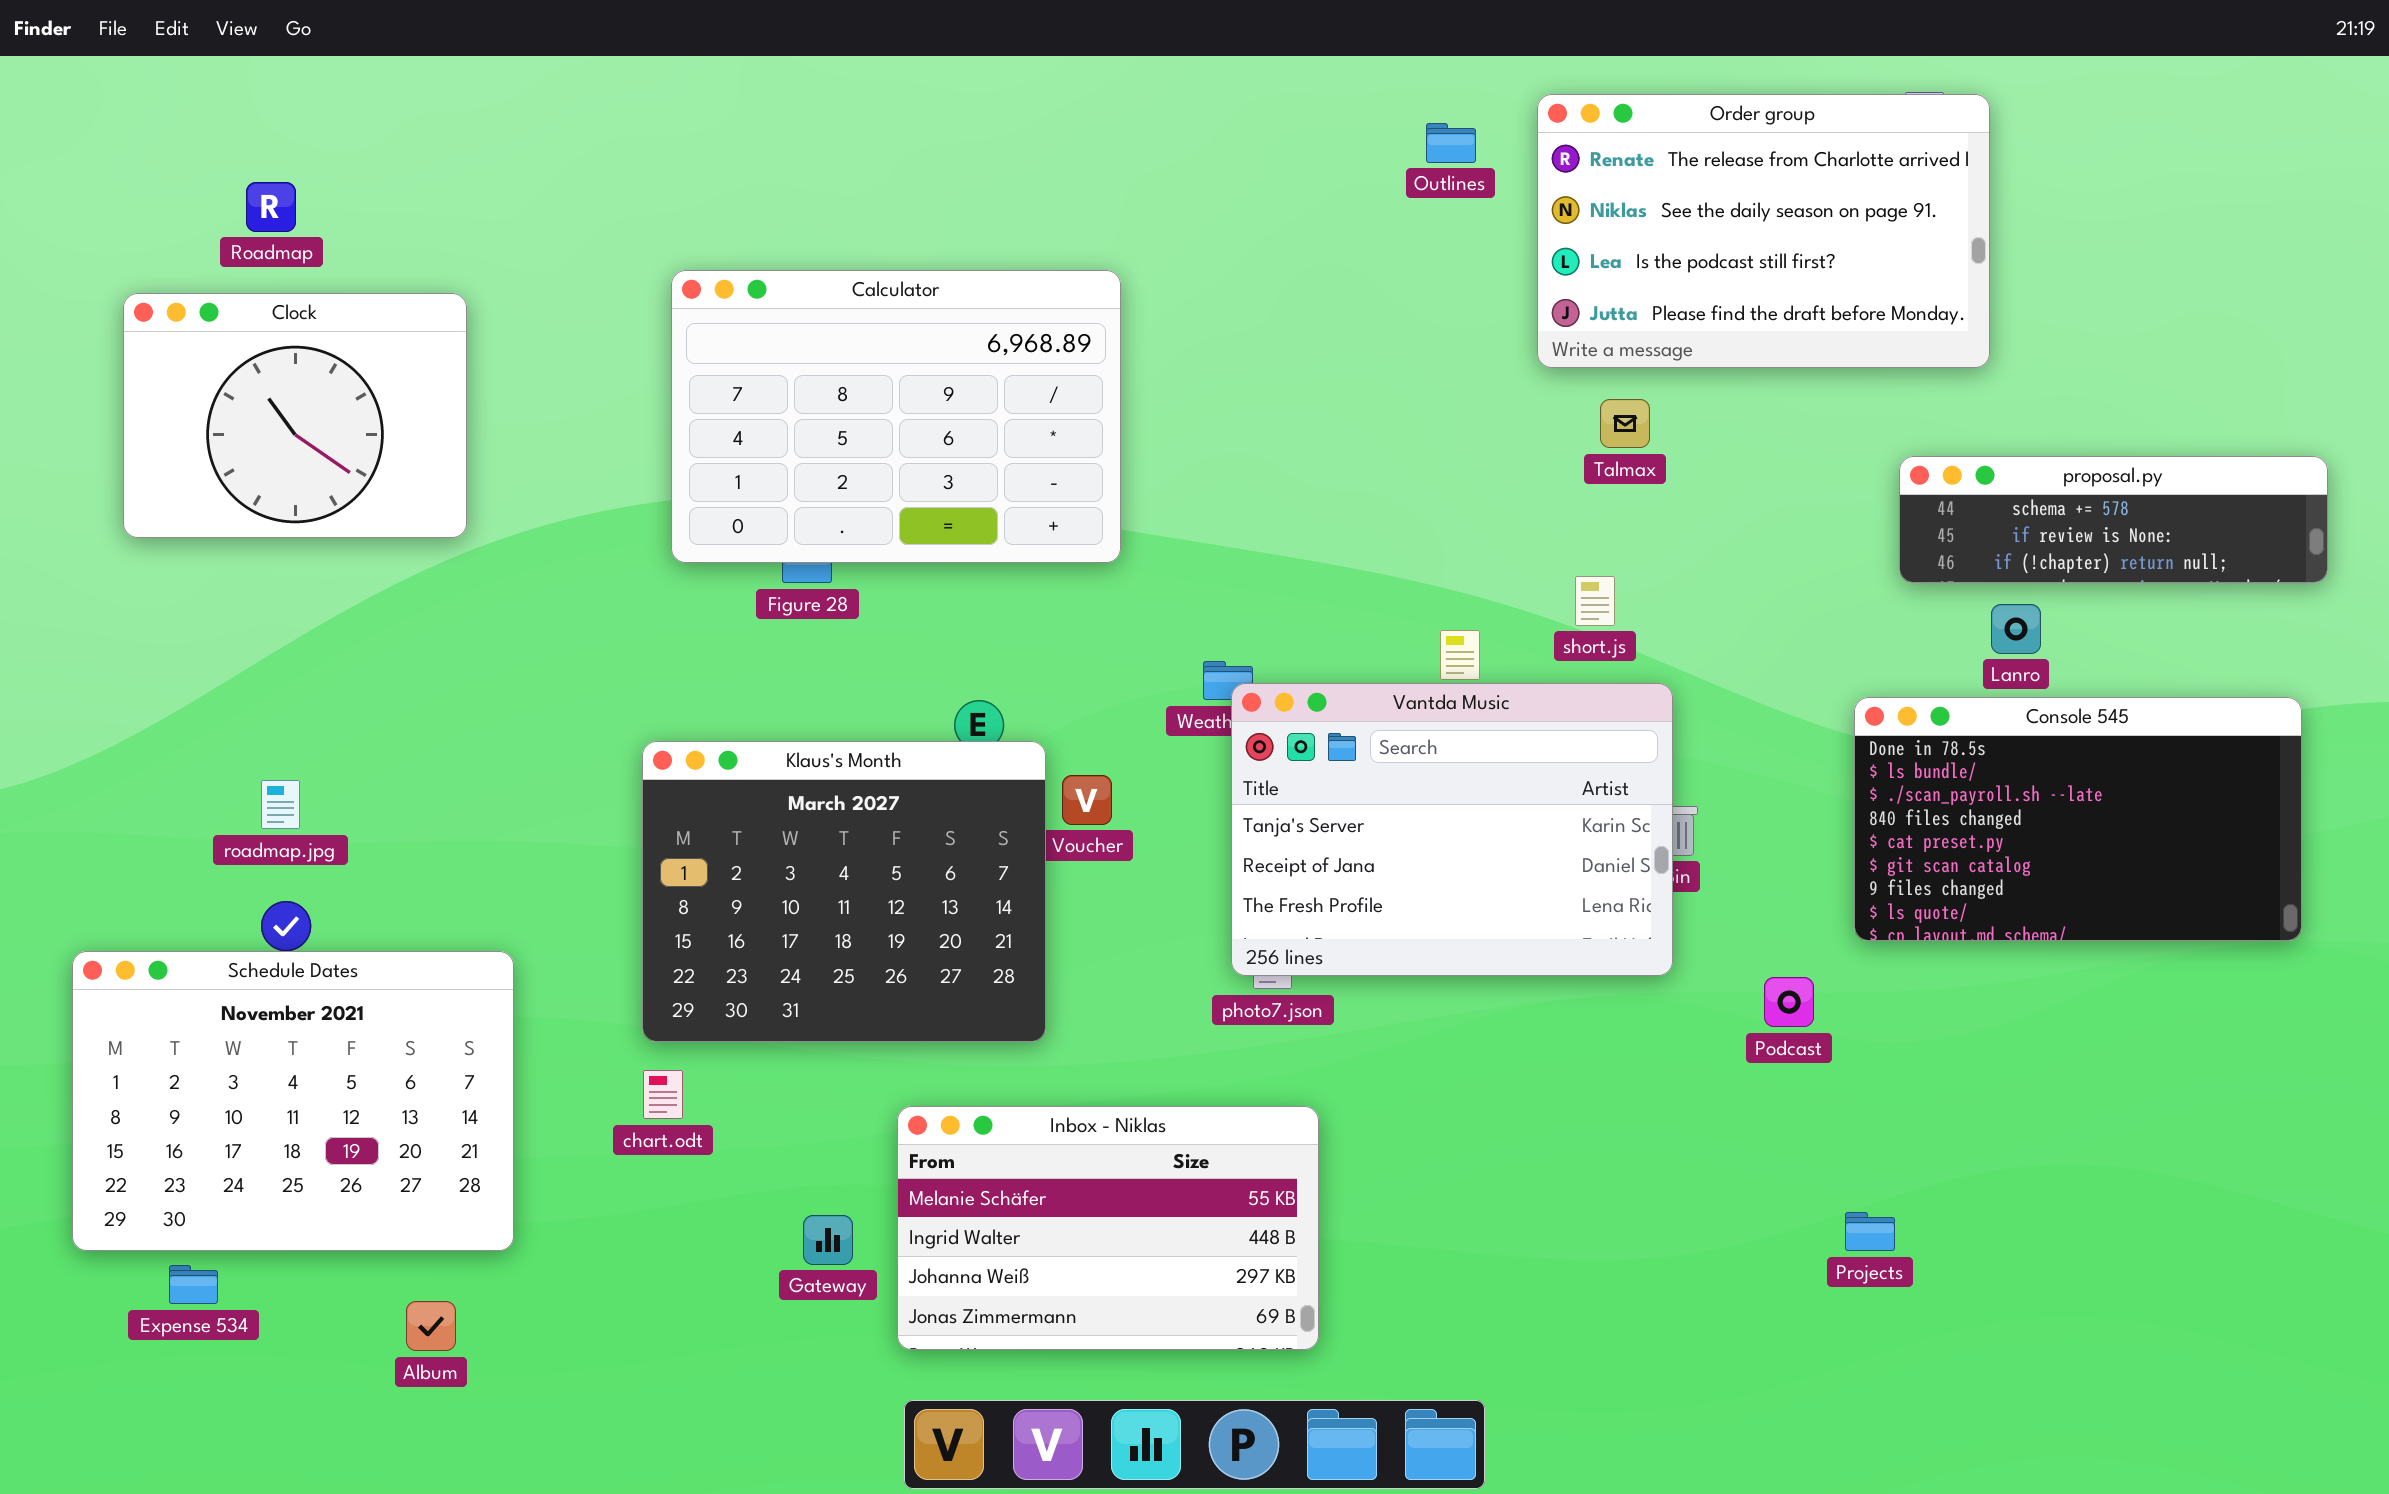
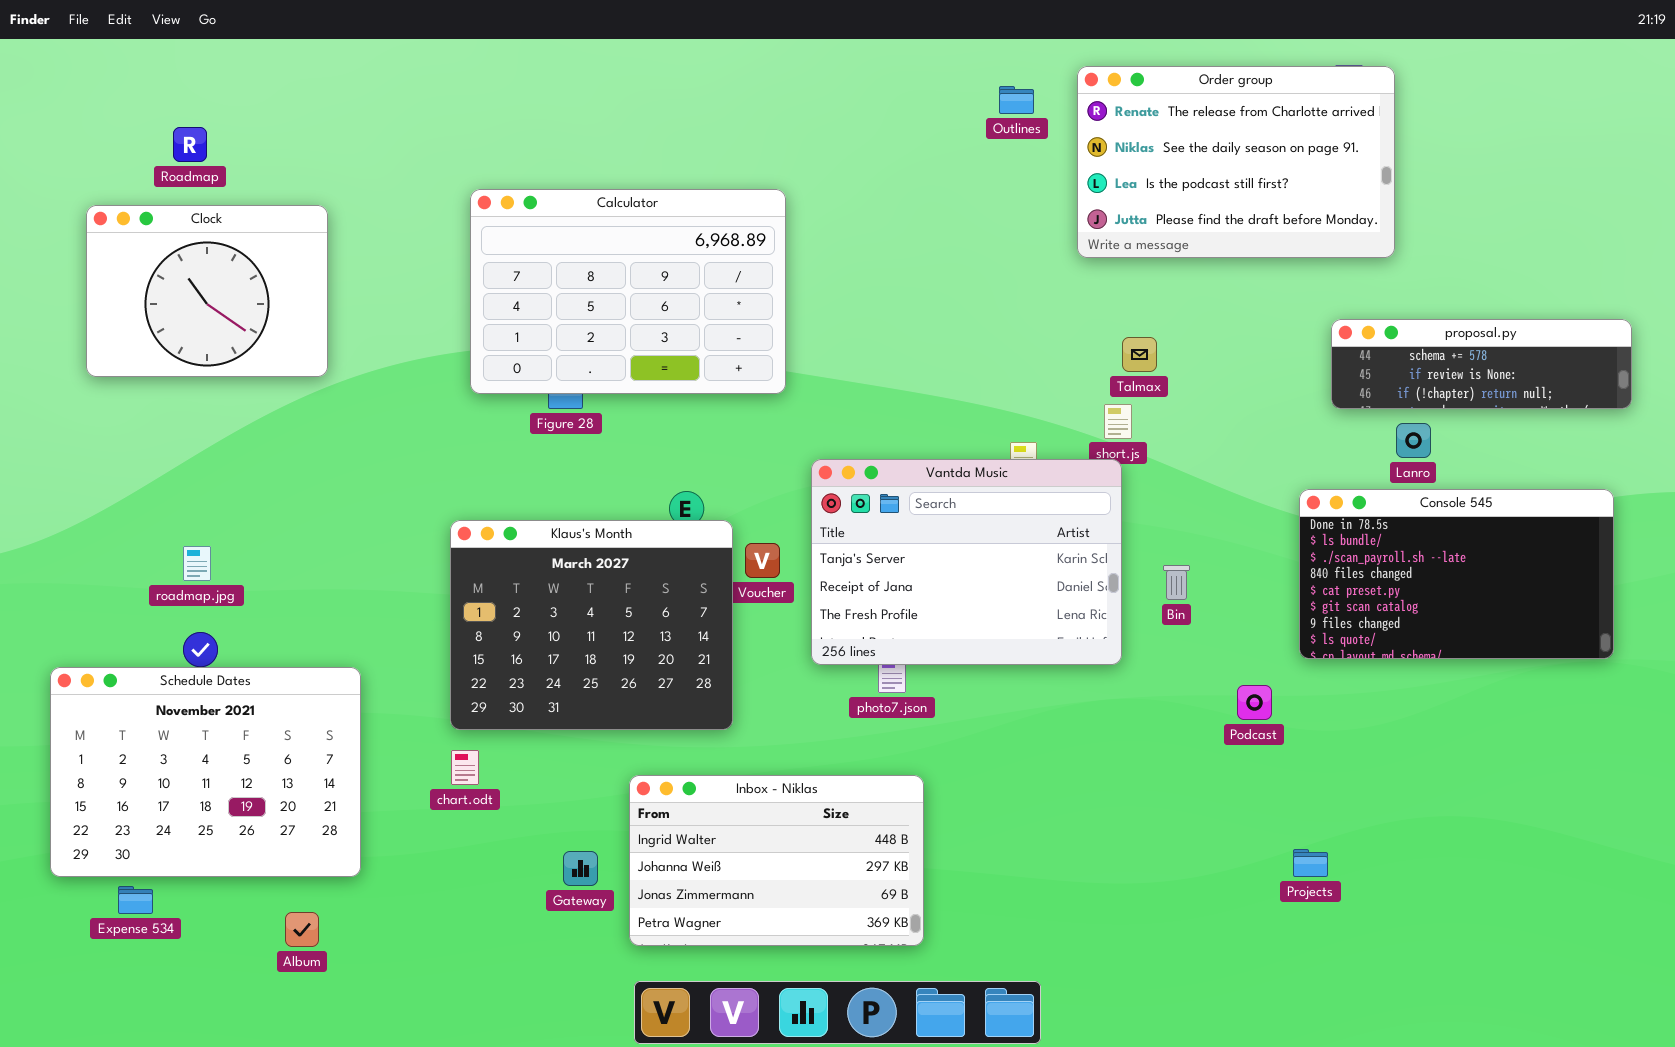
Talmax: [1600,399,1650,448] -> [1122,337,1157,372], moved
Vantda Music: [1231,683,1673,976] -> [811,459,1122,665], moved
Inbox - Niklas: [897,1106,1319,1350] -> [629,775,924,946], scrolled down 1 row

